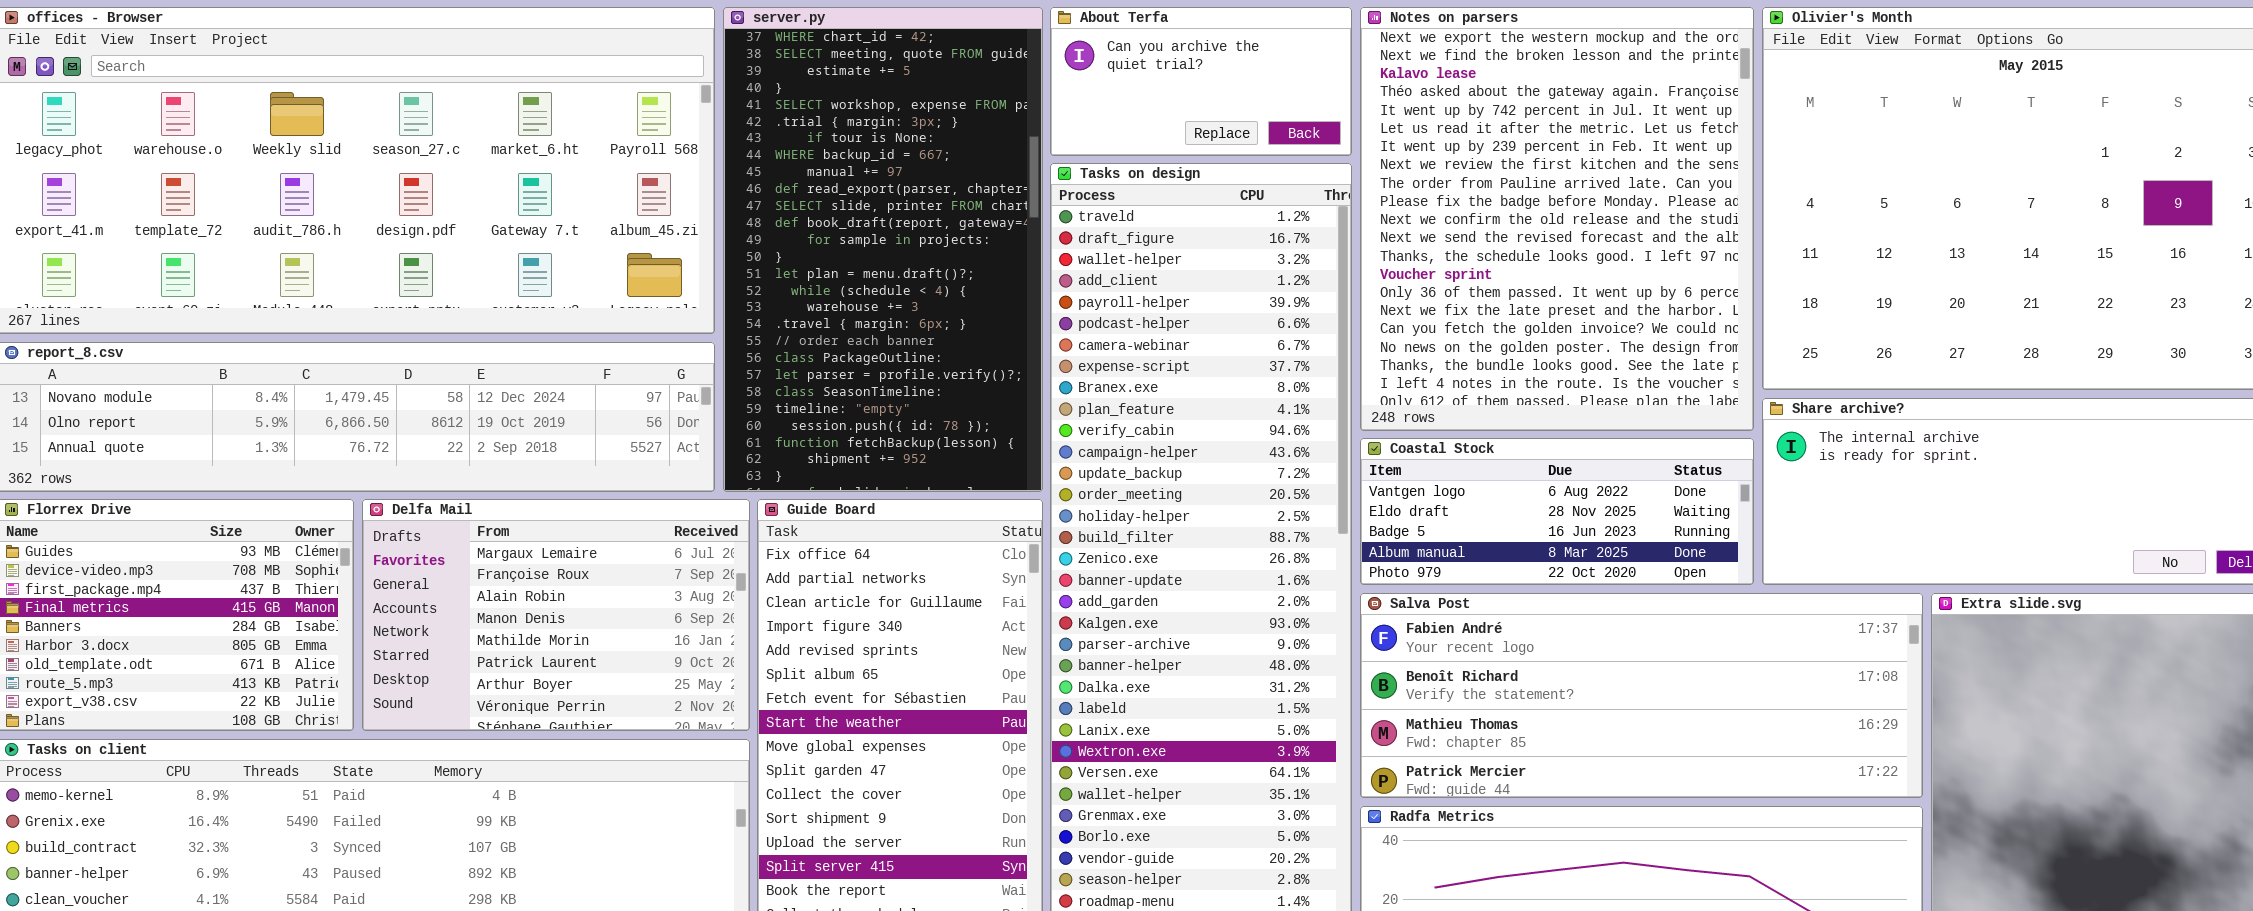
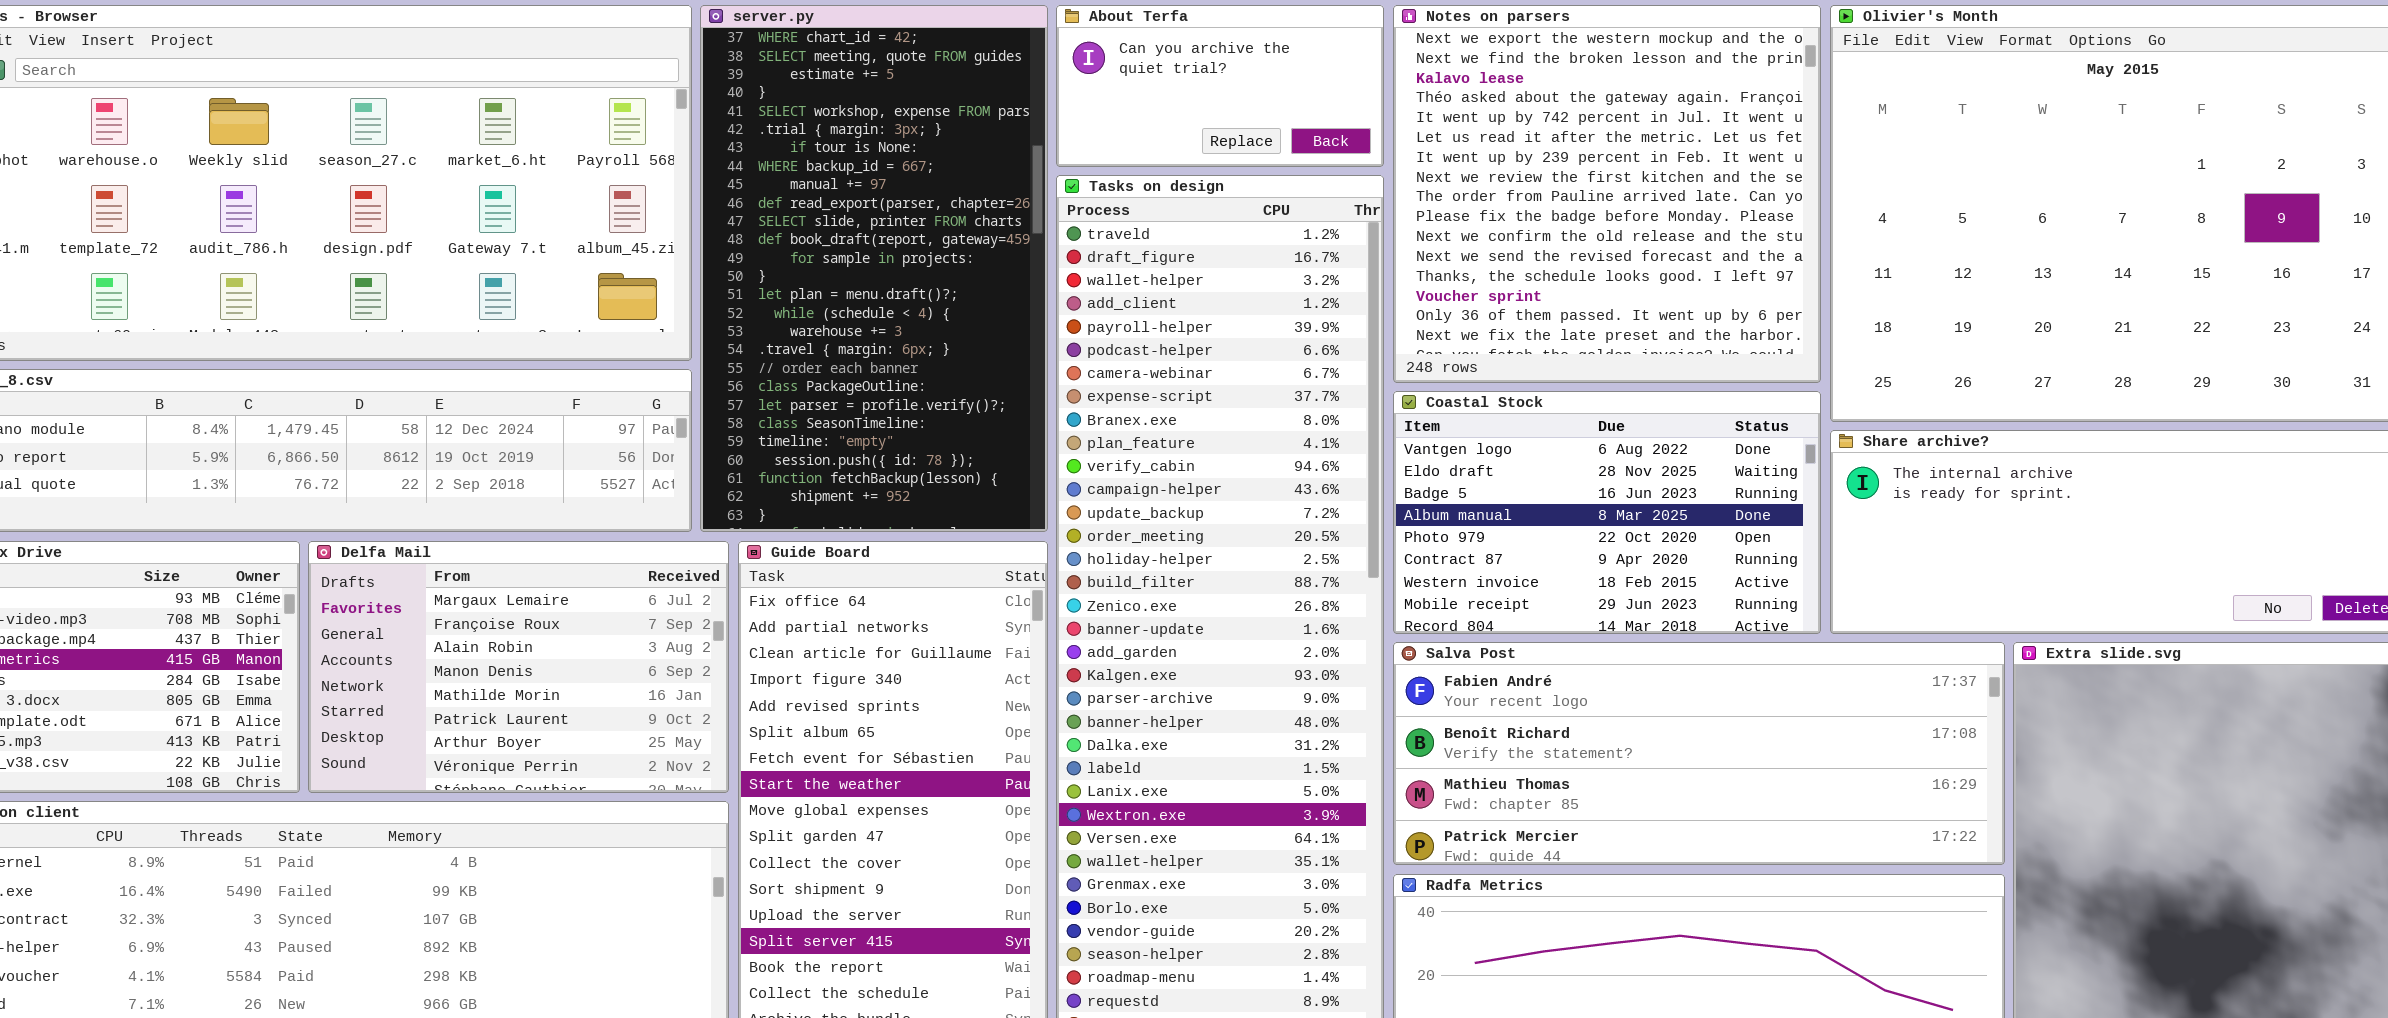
Notes on parsers: [1360,7,1754,431] -> [1393,5,1821,383], resized
Coastal Stock: [1360,438,1754,585] -> [1393,391,1821,634], resized

